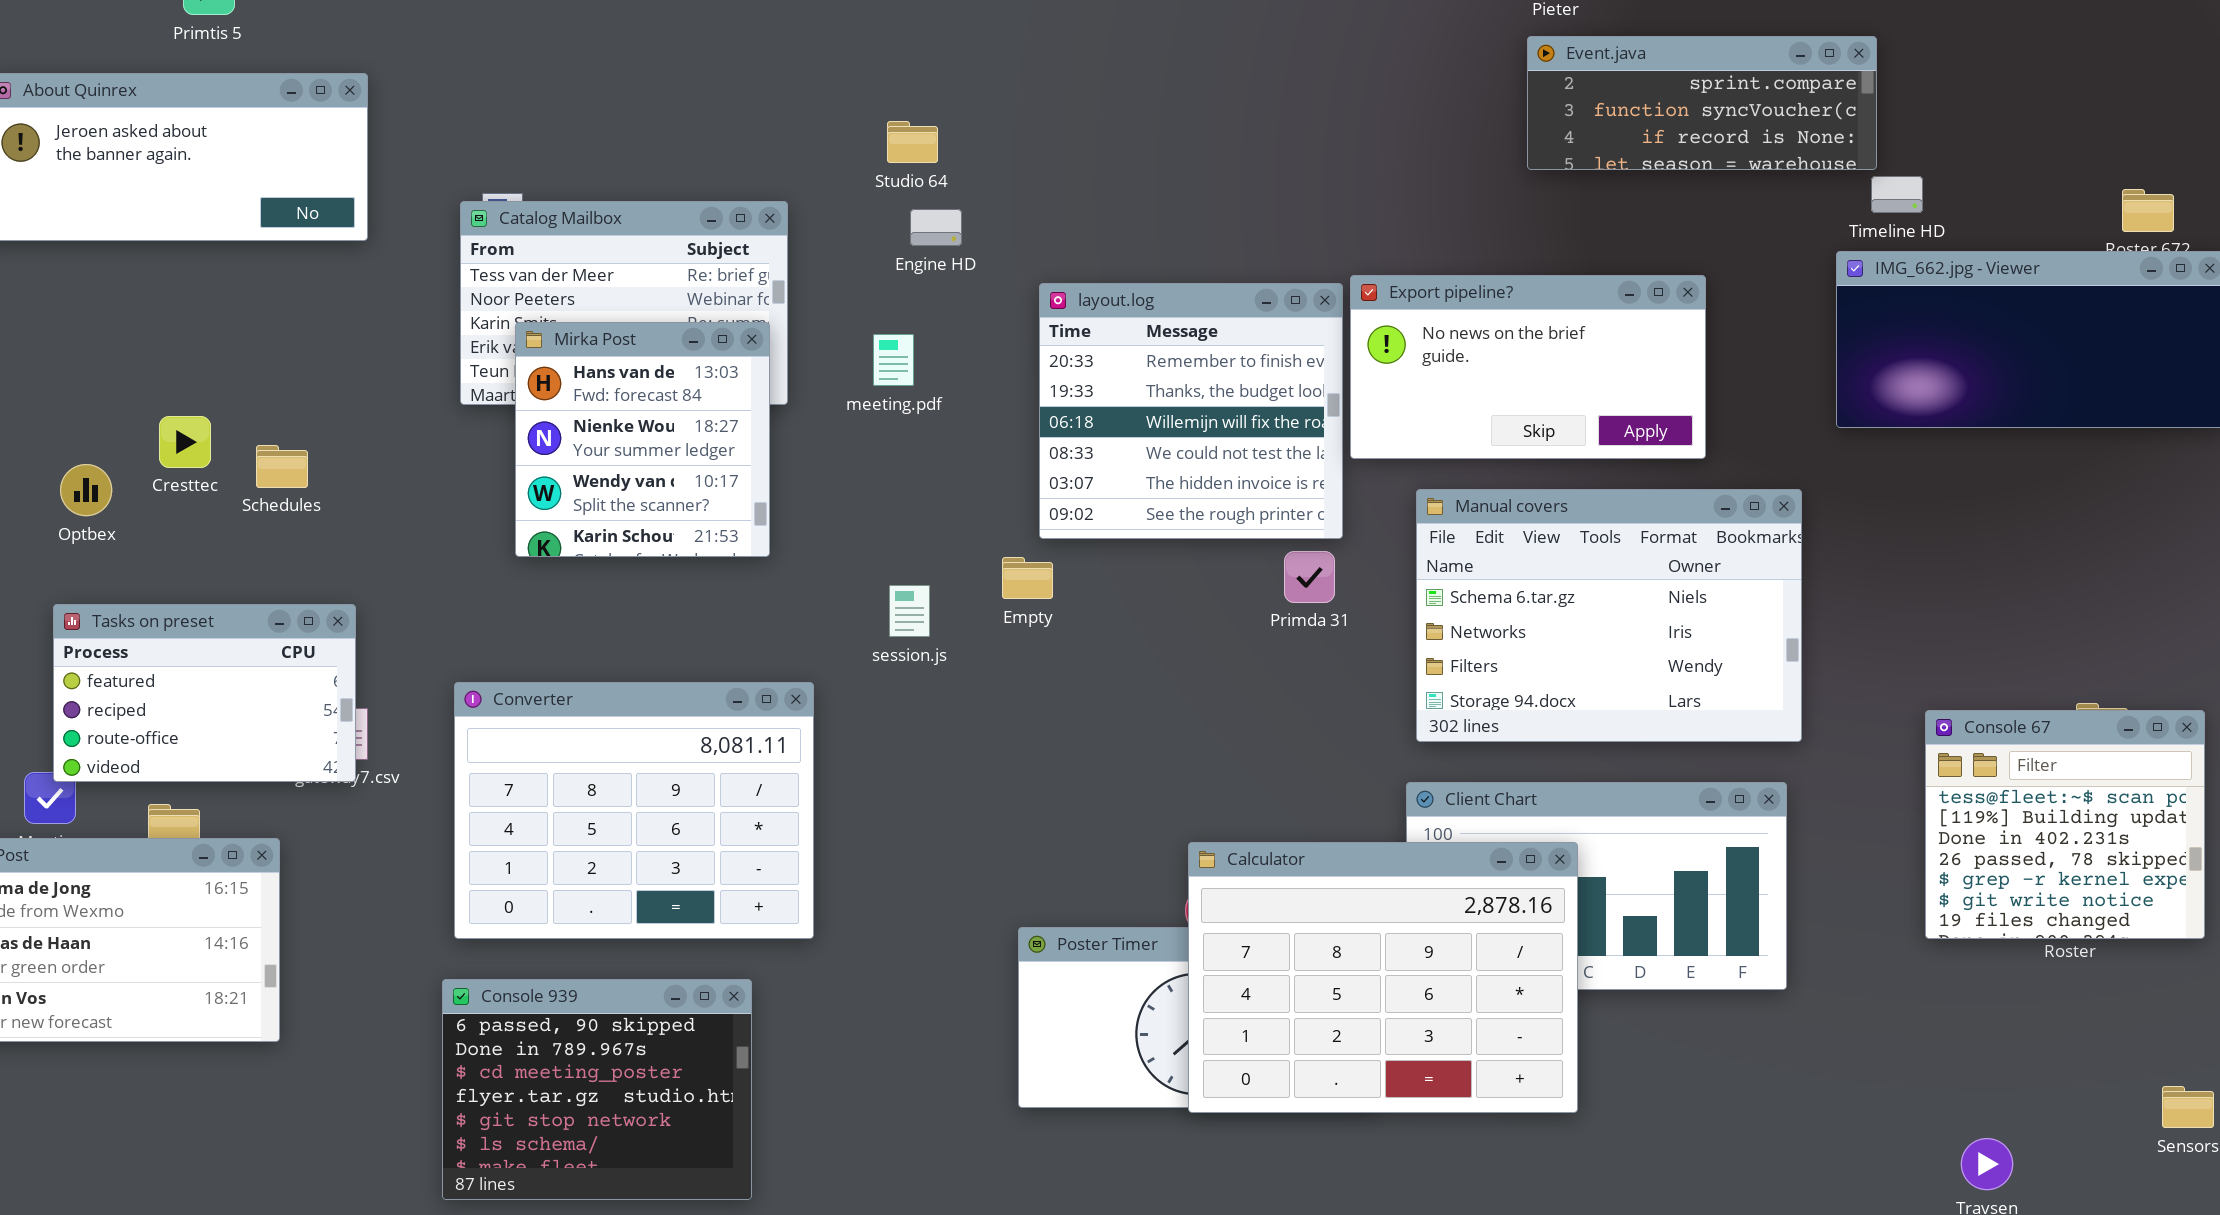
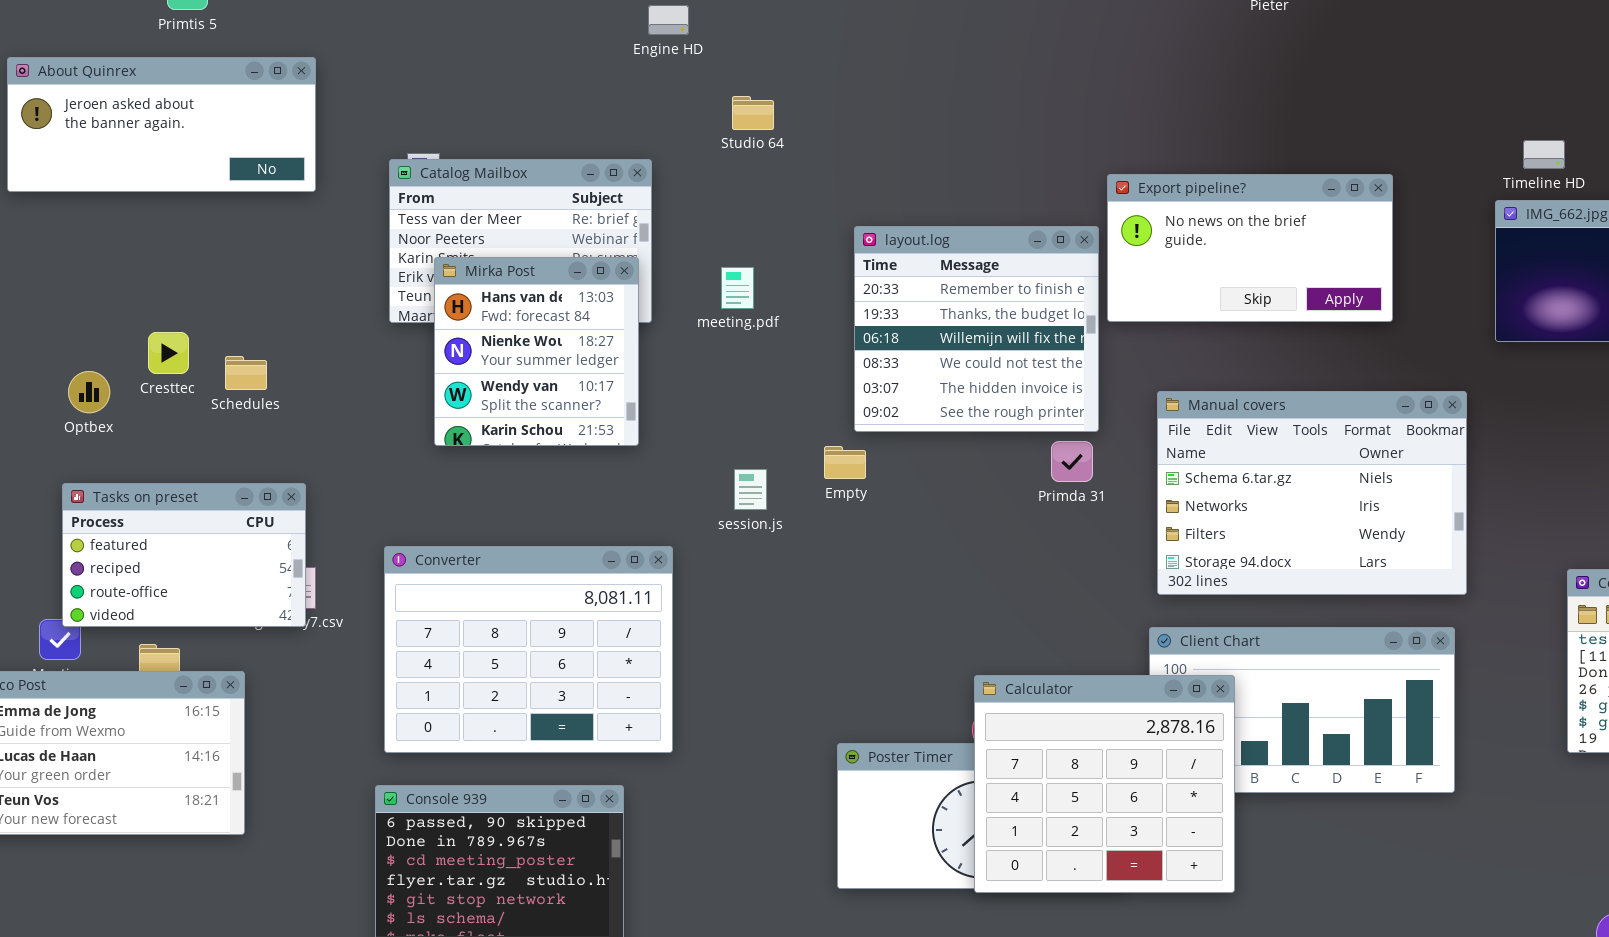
Event.java: [1527,36,1877,170] -> none, closed
Engine HD: [910,209,962,246] -> [648,5,689,35], moved
Export pipeline?: [1350,275,1706,459] -> [1107,174,1393,322], moved
Calculator: [1188,842,1578,1113] -> [974,675,1235,893], resized

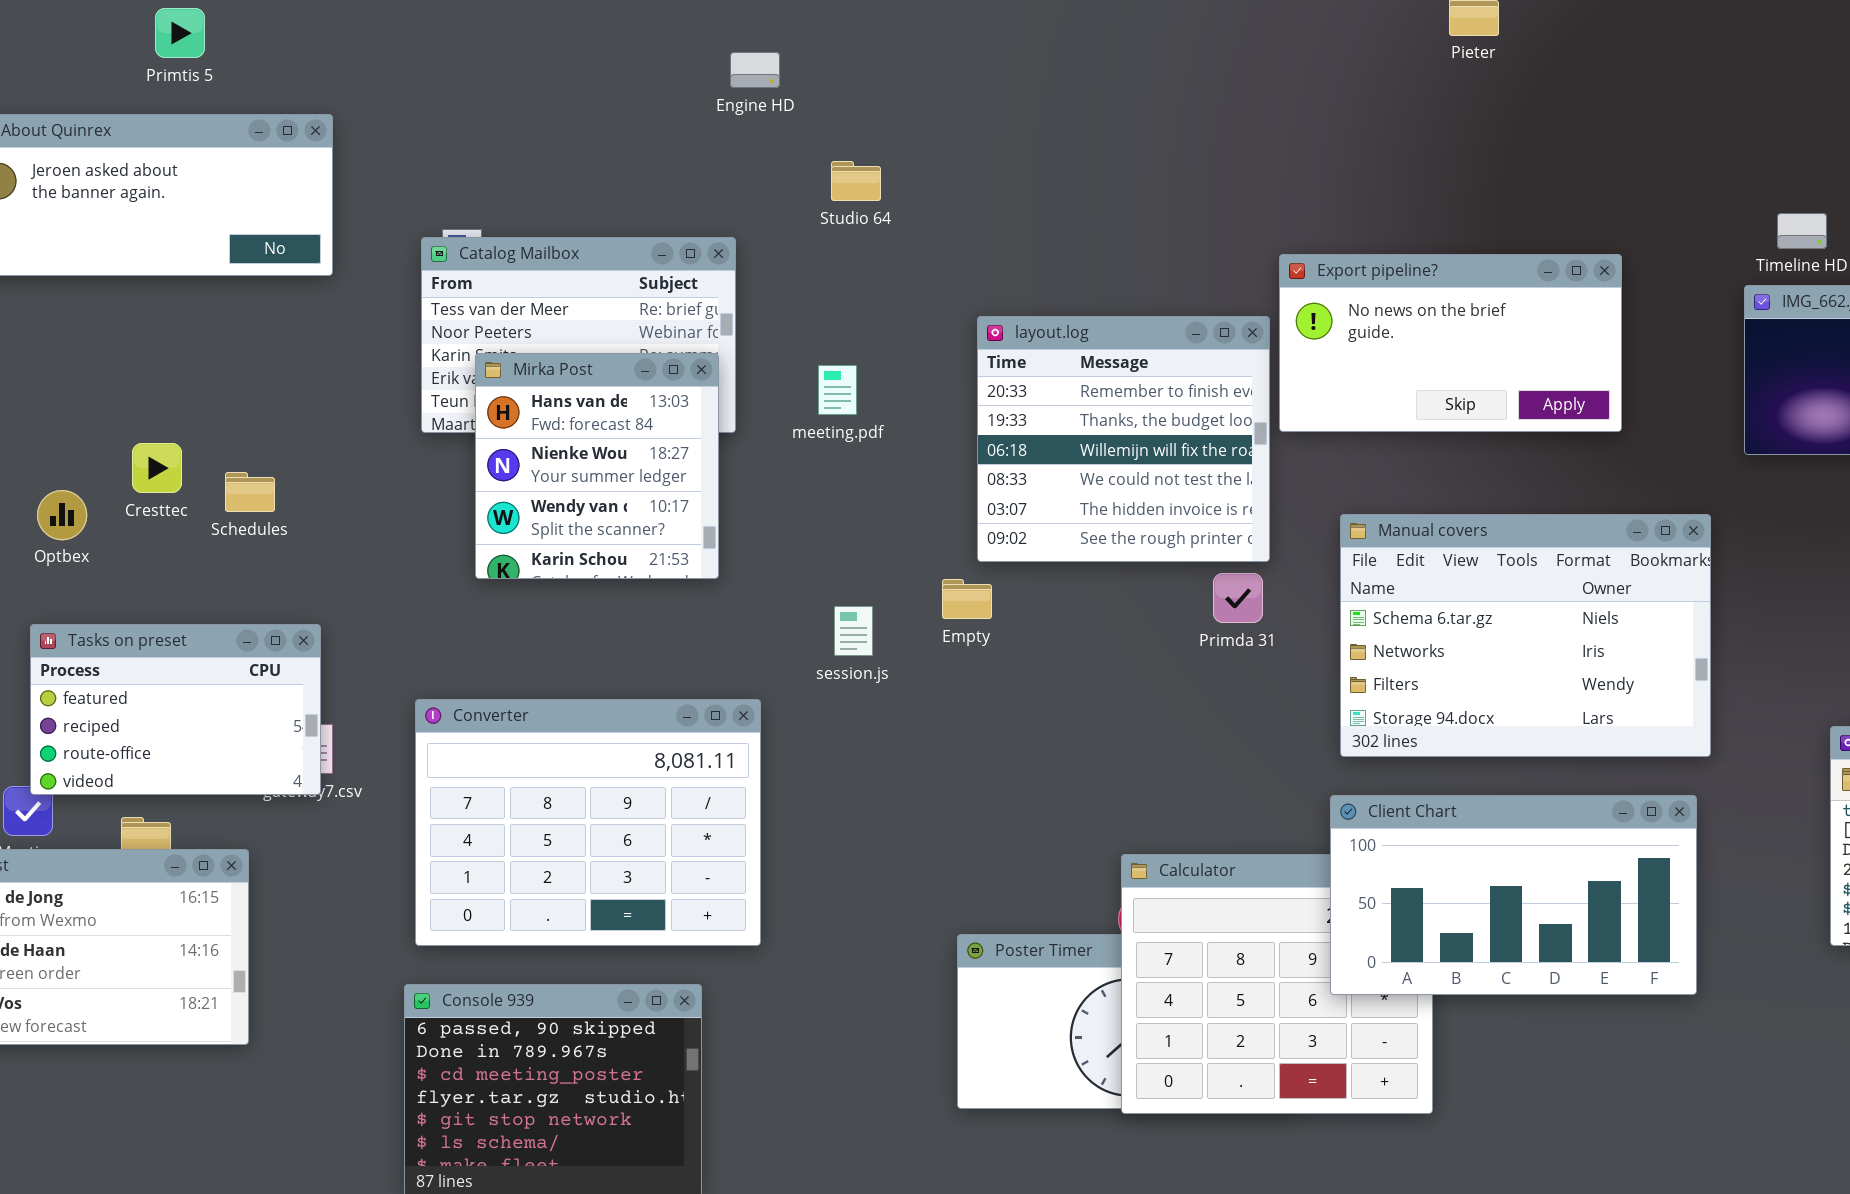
Client Chart: [1149,627,1455,793] -> [1330,795,1697,995], raised

